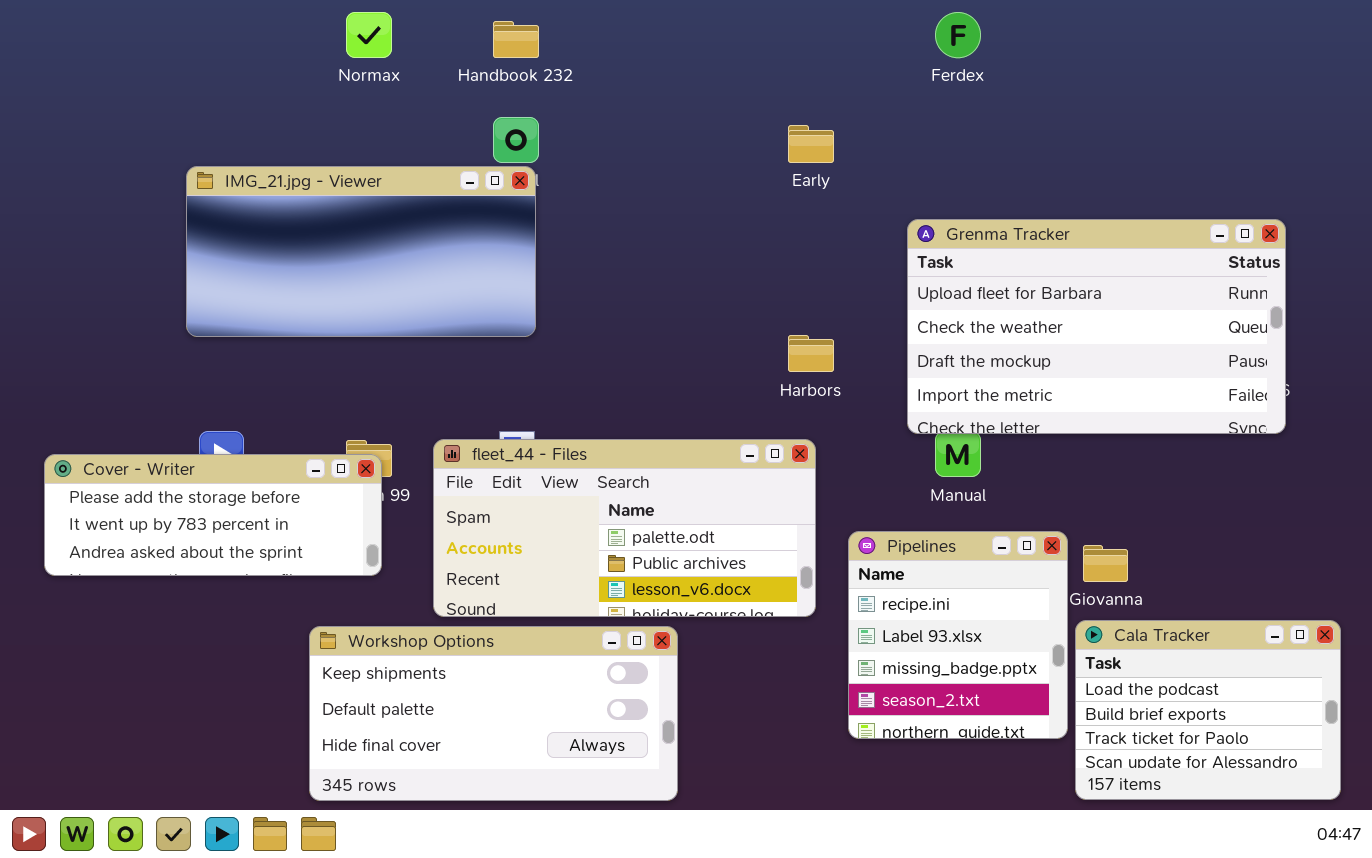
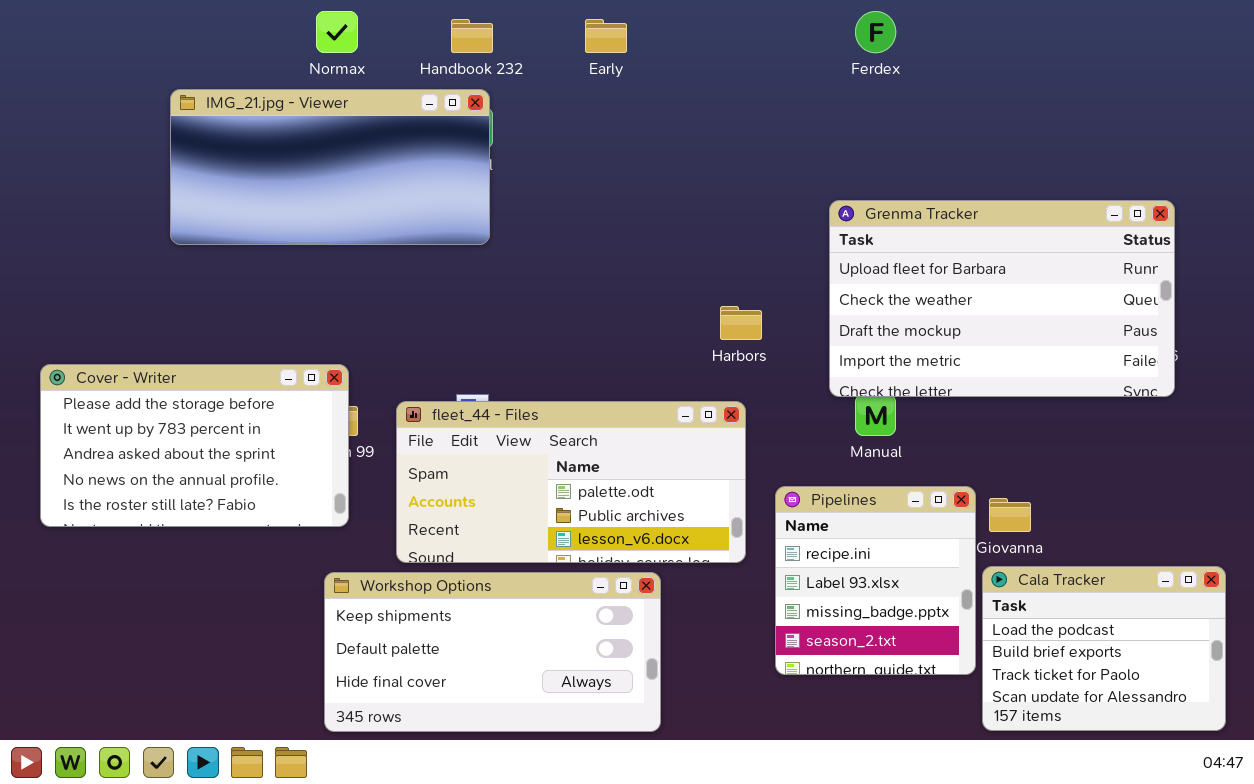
Early: [788,125,834,163] -> [585,19,627,53], moved
IMG_21.jpg - Viewer: [186,166,536,337] -> [170,89,490,245], moved
Cover - Writer: [44,454,382,576] -> [40,364,349,527], resized
Workshop Options: [309,626,678,801] -> [324,572,661,732], moved

